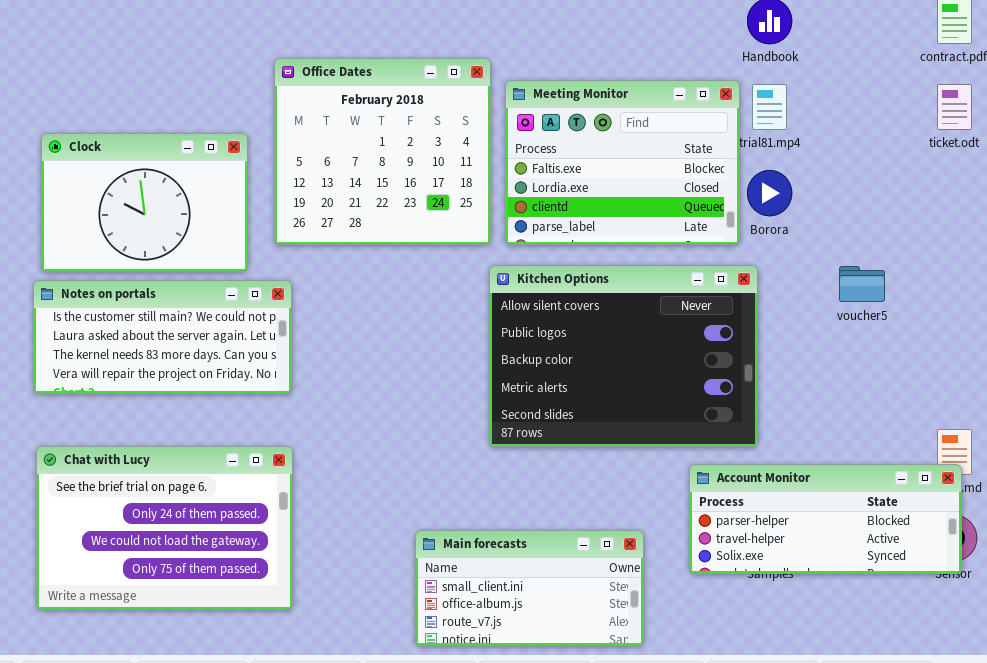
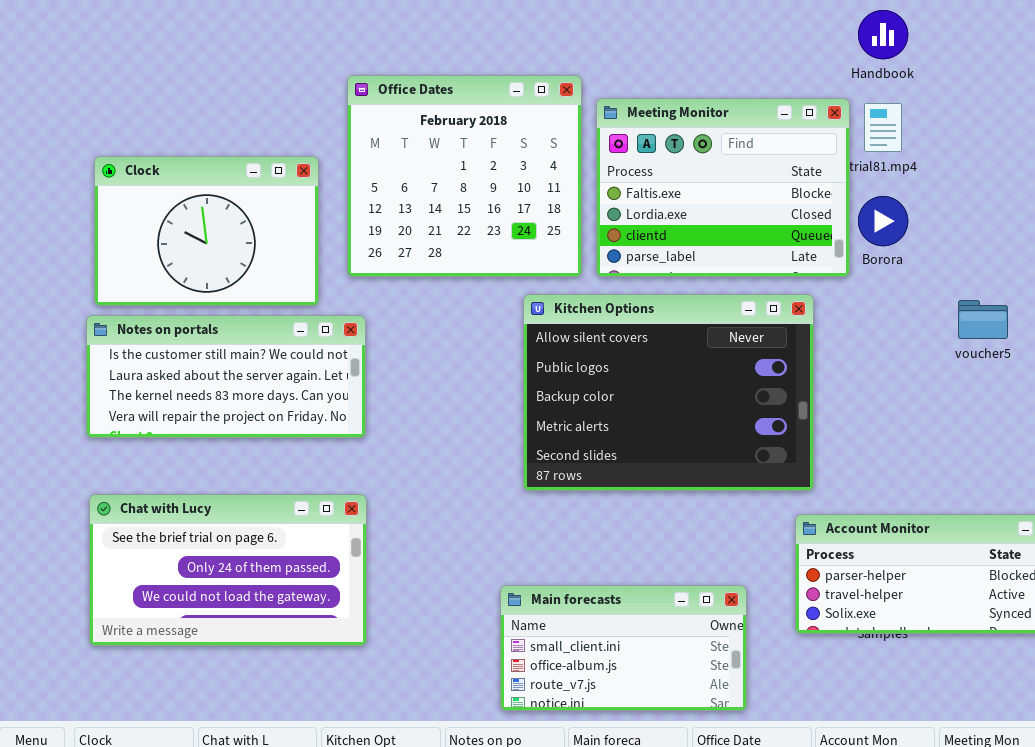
Kitchen Options: [489,265,758,447] -> [523,294,814,491], moved
Chat with Lucy: [36,446,293,610] -> [89,494,367,646], resized

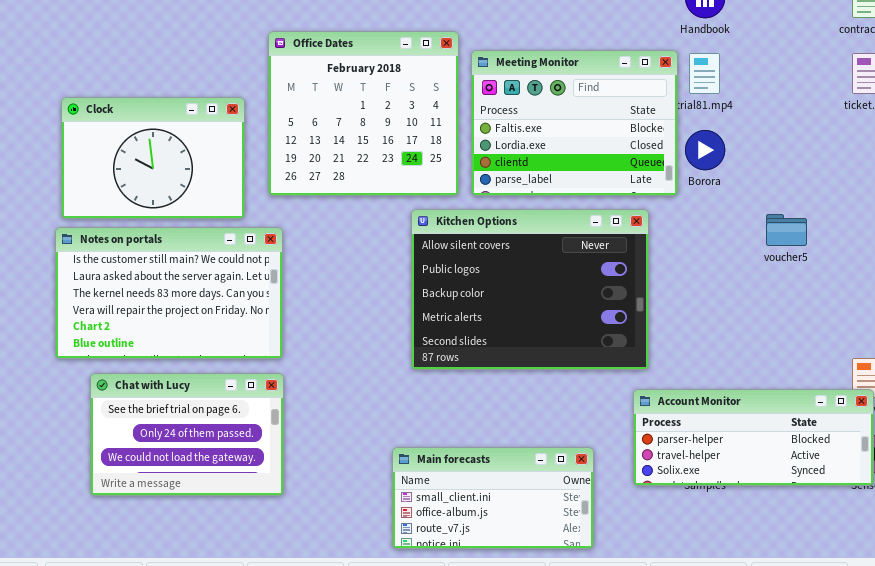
Notes on portals: [86,315,366,438] -> [55,227,283,359], resized
Chat with Lucy: [89,494,367,646] -> [90,373,284,496], resized

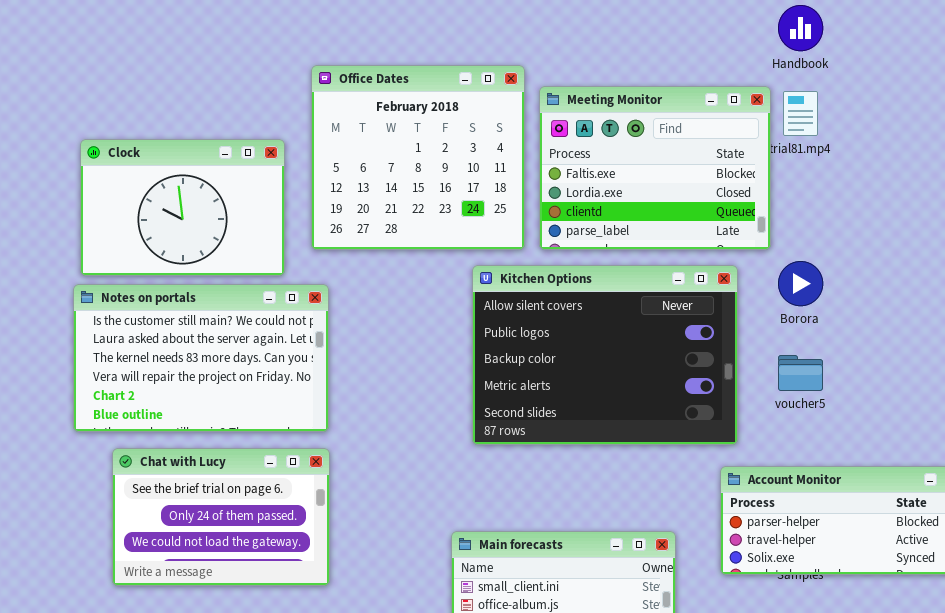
Borora: [685,130,725,170] -> [778,261,823,306], moved
voucher5: [766,214,807,246] -> [778,355,823,391], moved

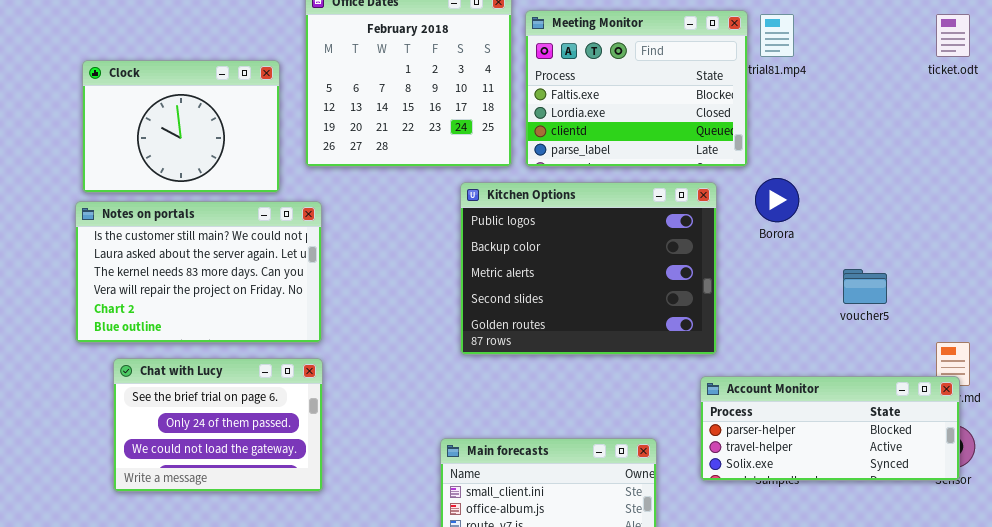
Kitchen Options: [472,265,738,445] -> [460,182,717,355], scrolled down 1 row
voucher5: [778,355,823,391] -> [843,269,887,304], moved

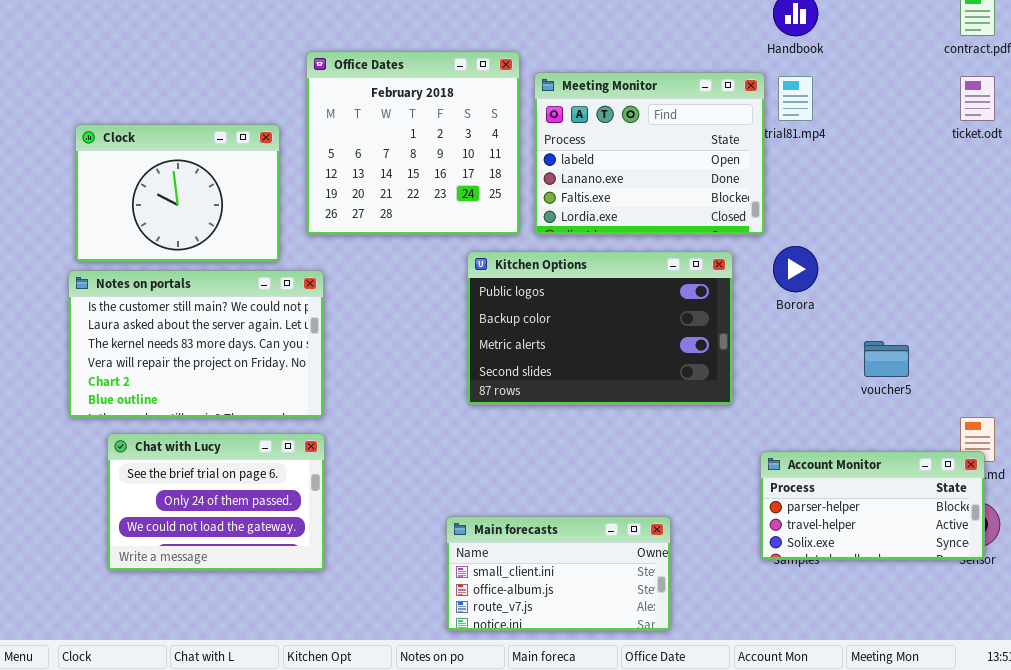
Meeting Monitor: [525,10,748,167] -> [534,72,765,235], scrolled up 2 rows
Kitchen Options: [460,182,717,355] -> [467,251,733,405], resized
Account Monitor: [700,376,960,481] -> [760,451,985,560], resized

